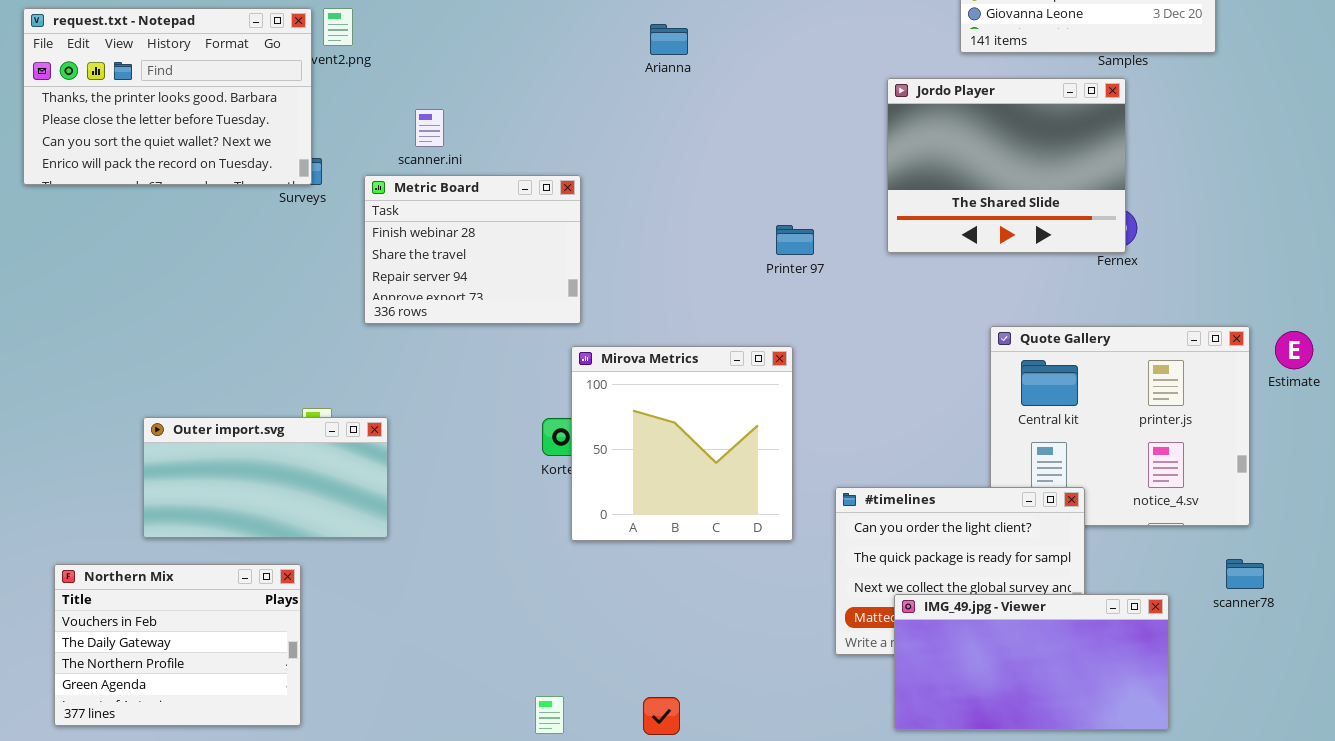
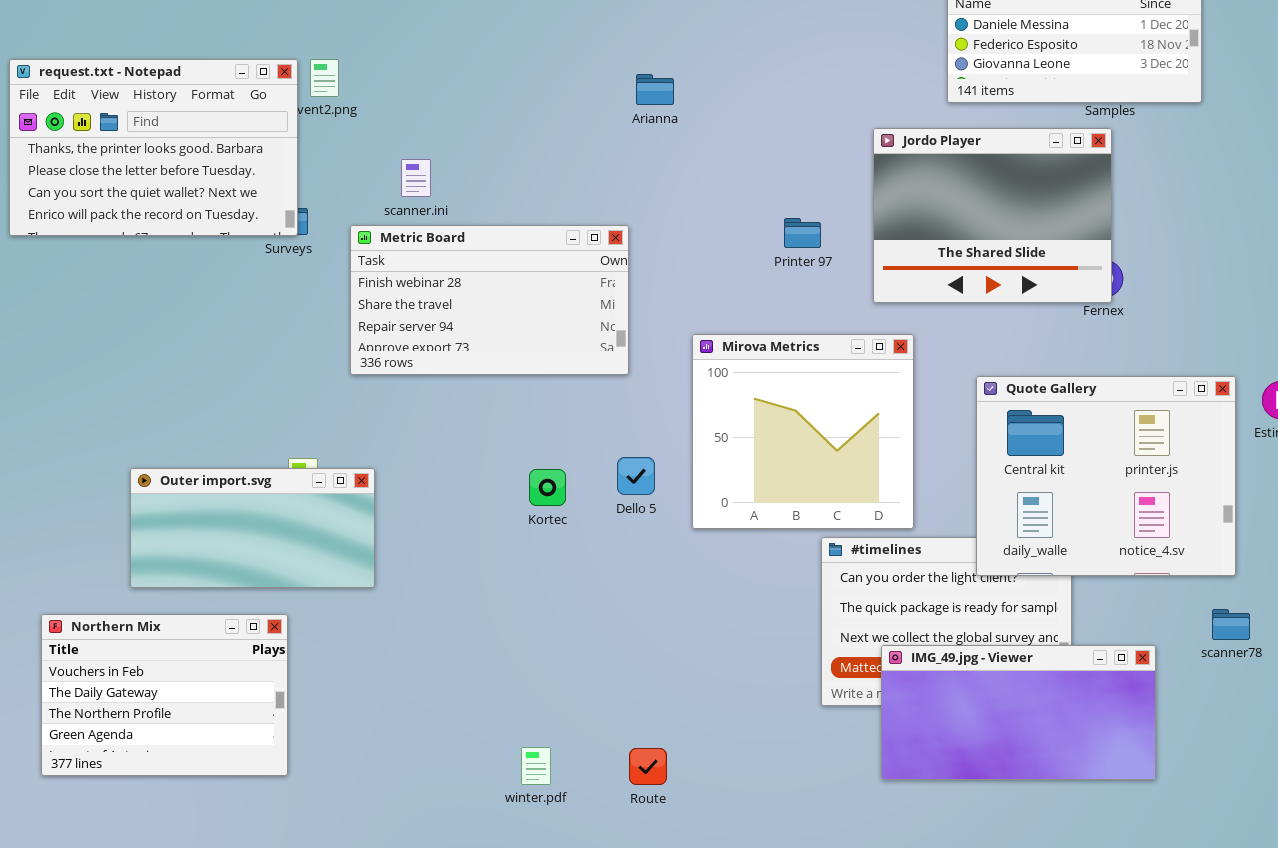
Metric Board: [364,175,581,324] -> [350,225,629,375], resized
Printer 97: [776,225,814,255] -> [784,218,821,248], moved
Quote Gallery: [990,326,1250,526] -> [976,376,1236,576], raised
Mirova Metrics: [571,346,793,541] -> [692,334,914,529], moved

